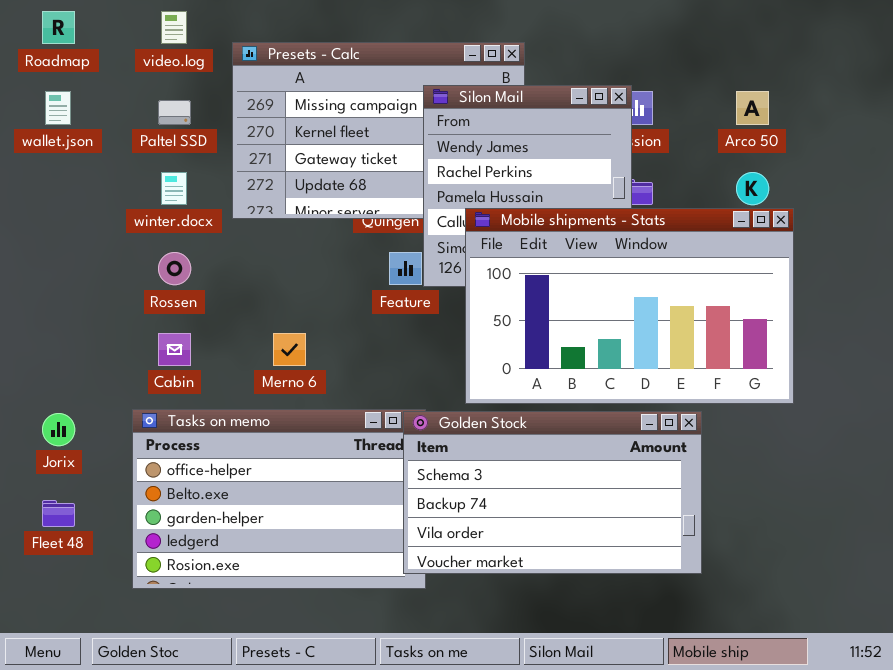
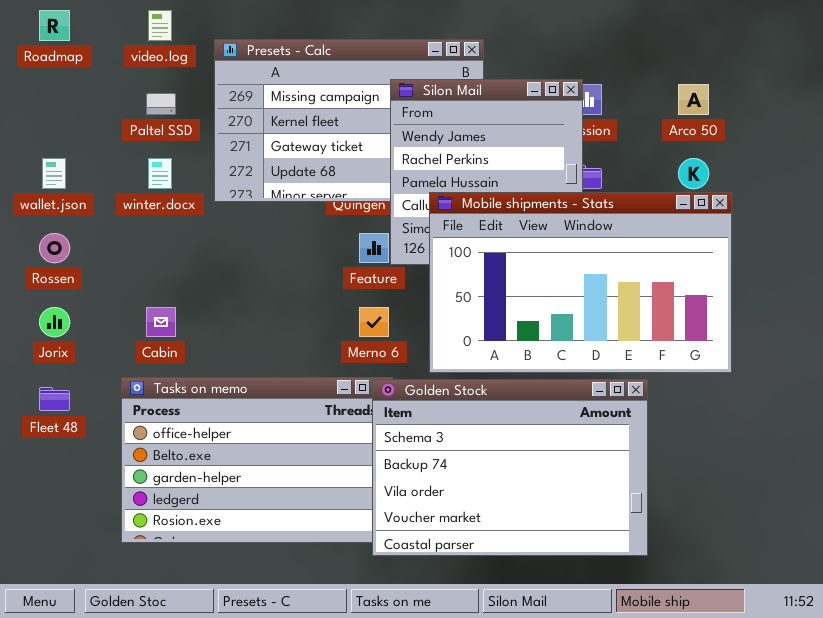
wallet.json: [45,91,71,125] -> [42,158,66,189], moved
Rossen: [158,252,191,285] -> [39,233,70,263], moved
Merno 6: [273,333,306,366] -> [359,307,389,337], moved
Golden Stock: [403,411,702,574] -> [372,379,648,556], resized
Jorix: [42,413,75,446] -> [39,307,70,337], moved
Fleet 48: [42,500,75,527] -> [39,387,70,411], moved

